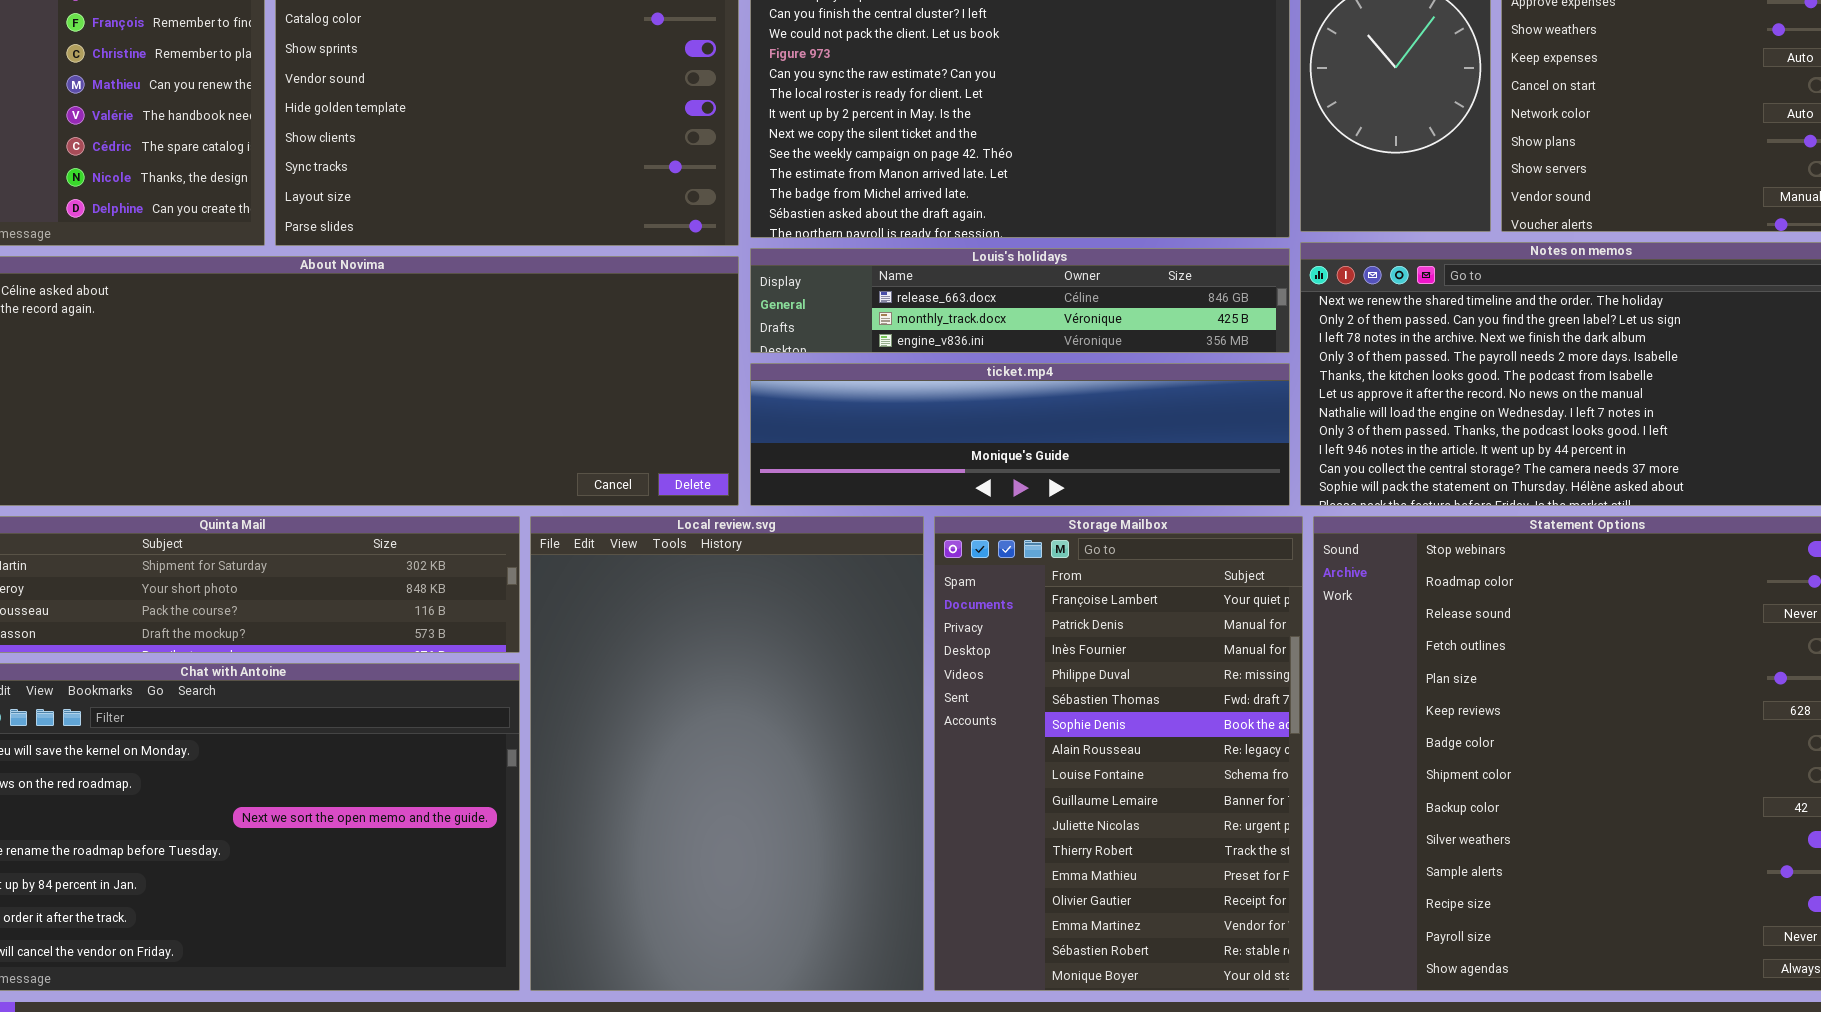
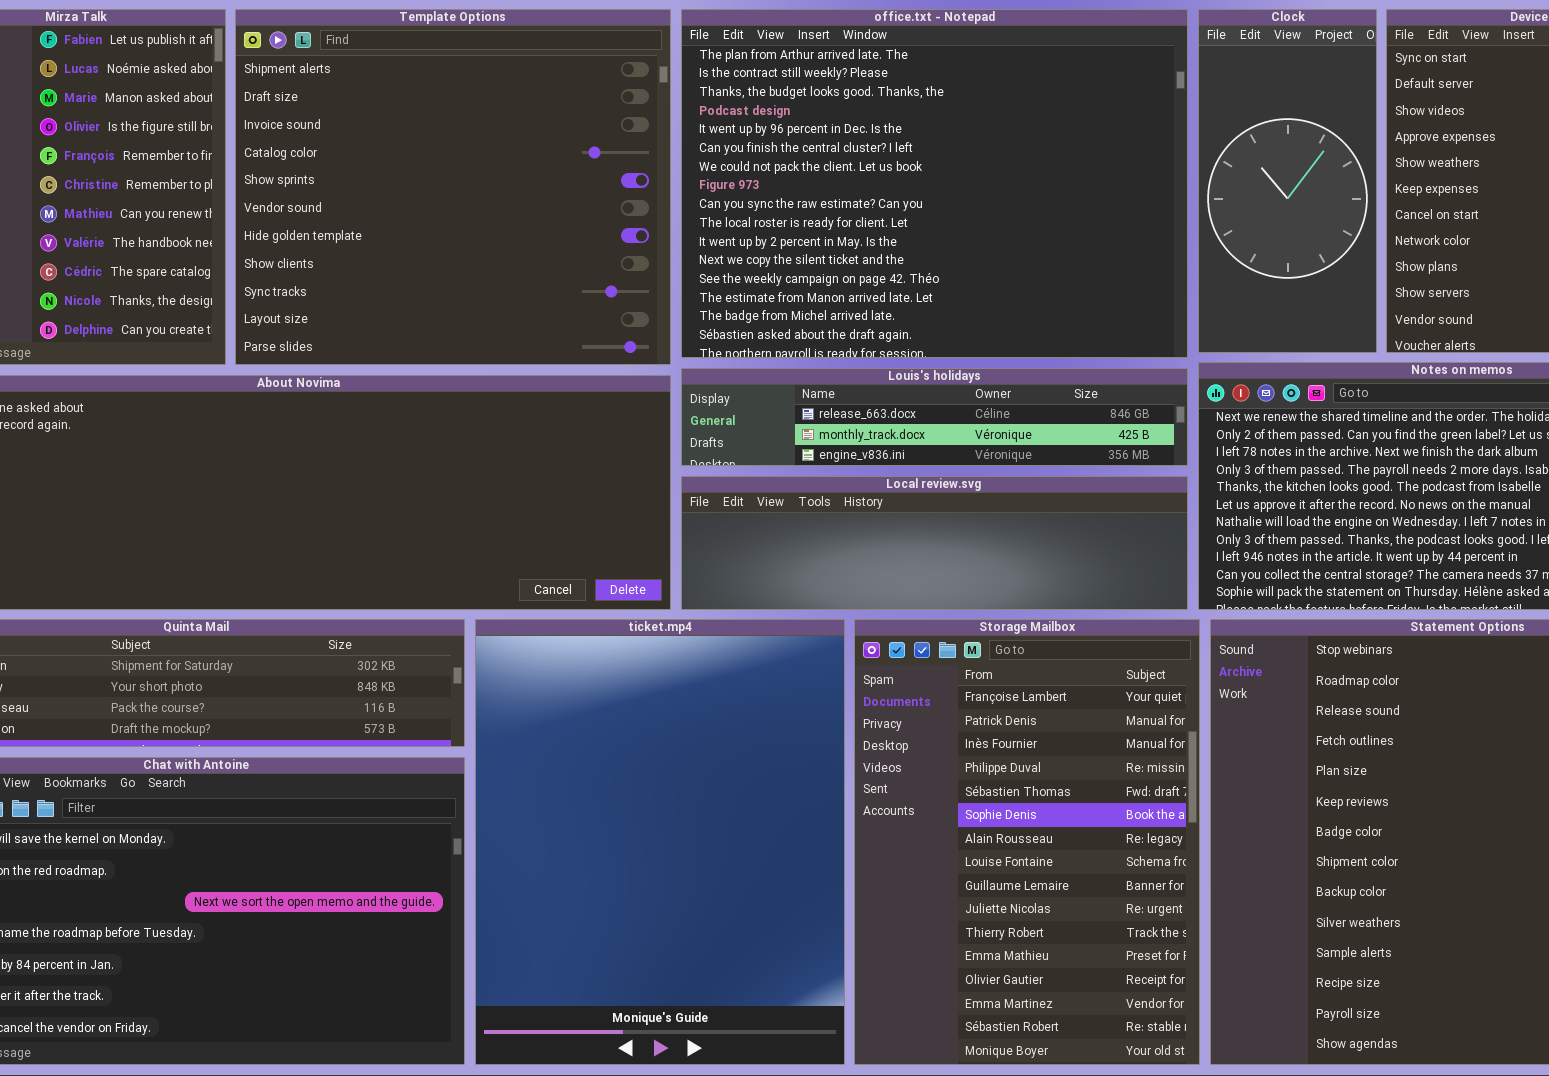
ticket.mp4: [750,363,1290,506] -> [475,619,845,1065], moved, resized
Local review.svg: [530,516,924,991] -> [681,476,1188,610], moved, resized

